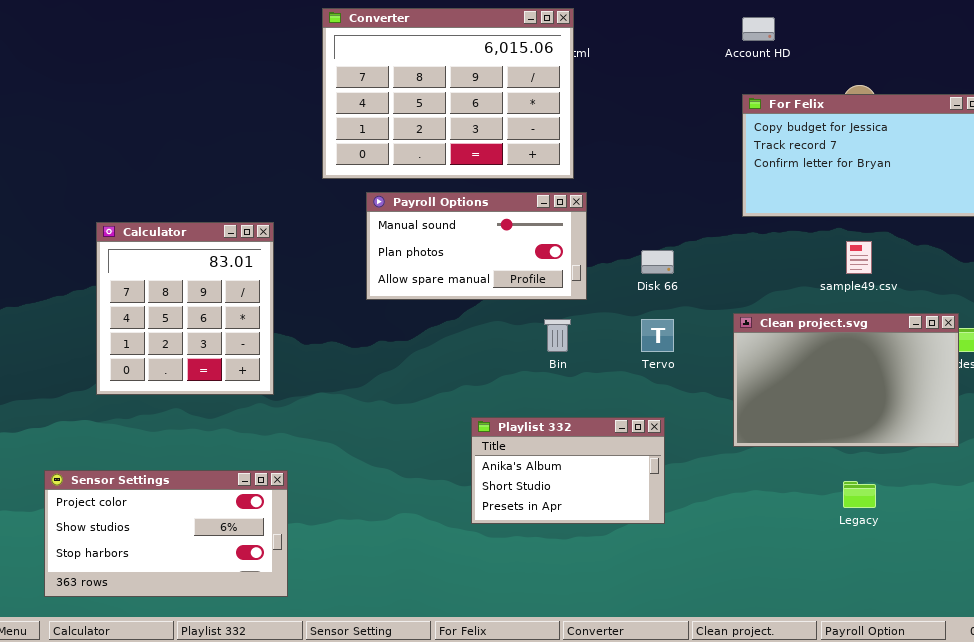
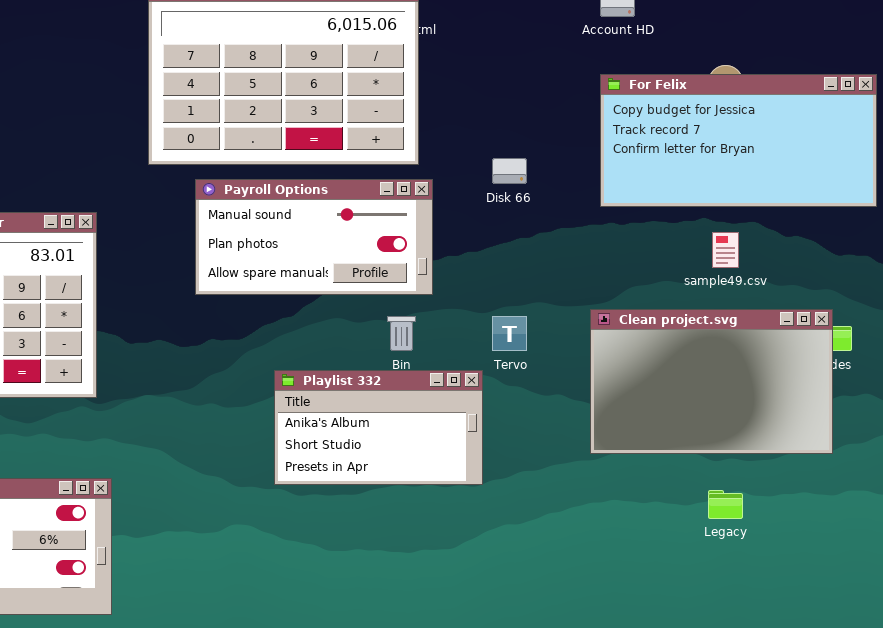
Disk 66: [641,250,674,274] -> [492,158,527,184], moved
Playlist 332: [471,417,665,524] -> [274,370,483,485], moved

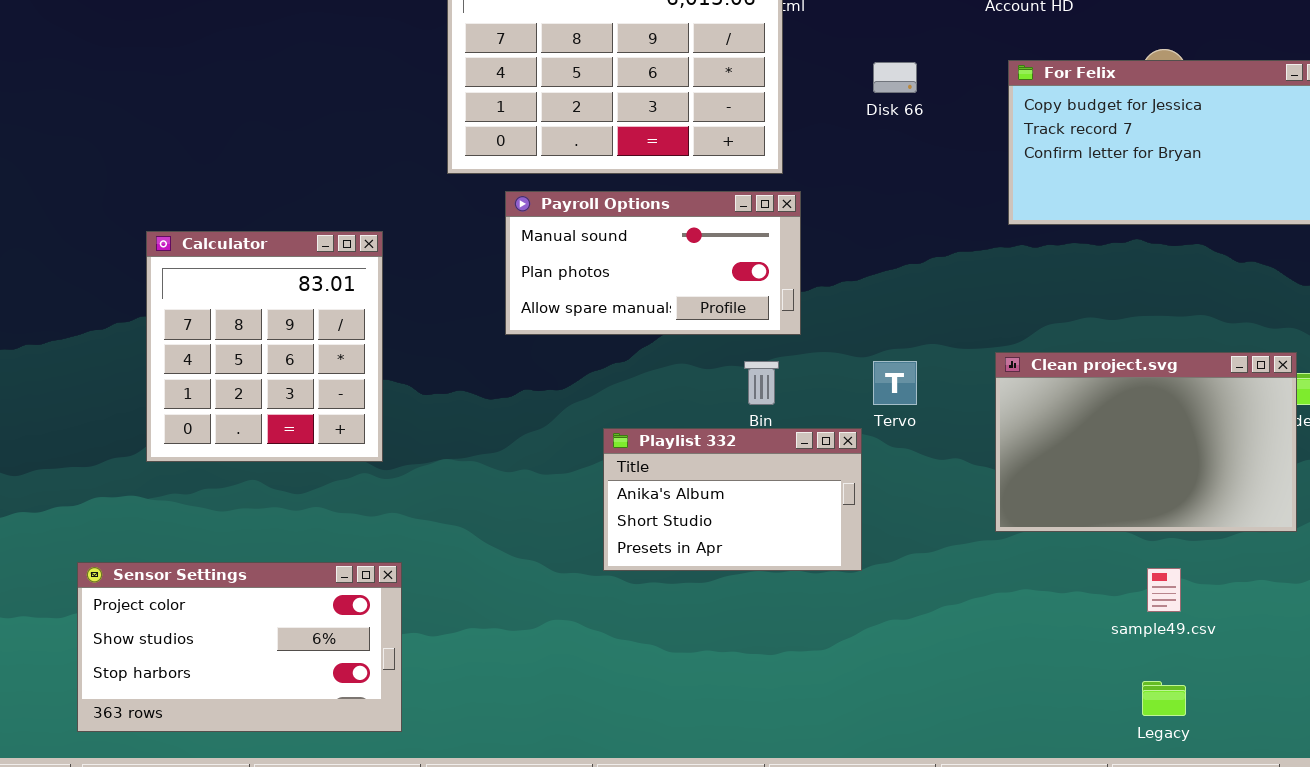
Disk 66: [492,158,527,184] -> [873,62,917,93], moved
sample49.csv: [712,232,739,268] -> [1147,568,1181,612], moved
Legacy: [708,490,743,519] -> [1142,681,1186,716], moved

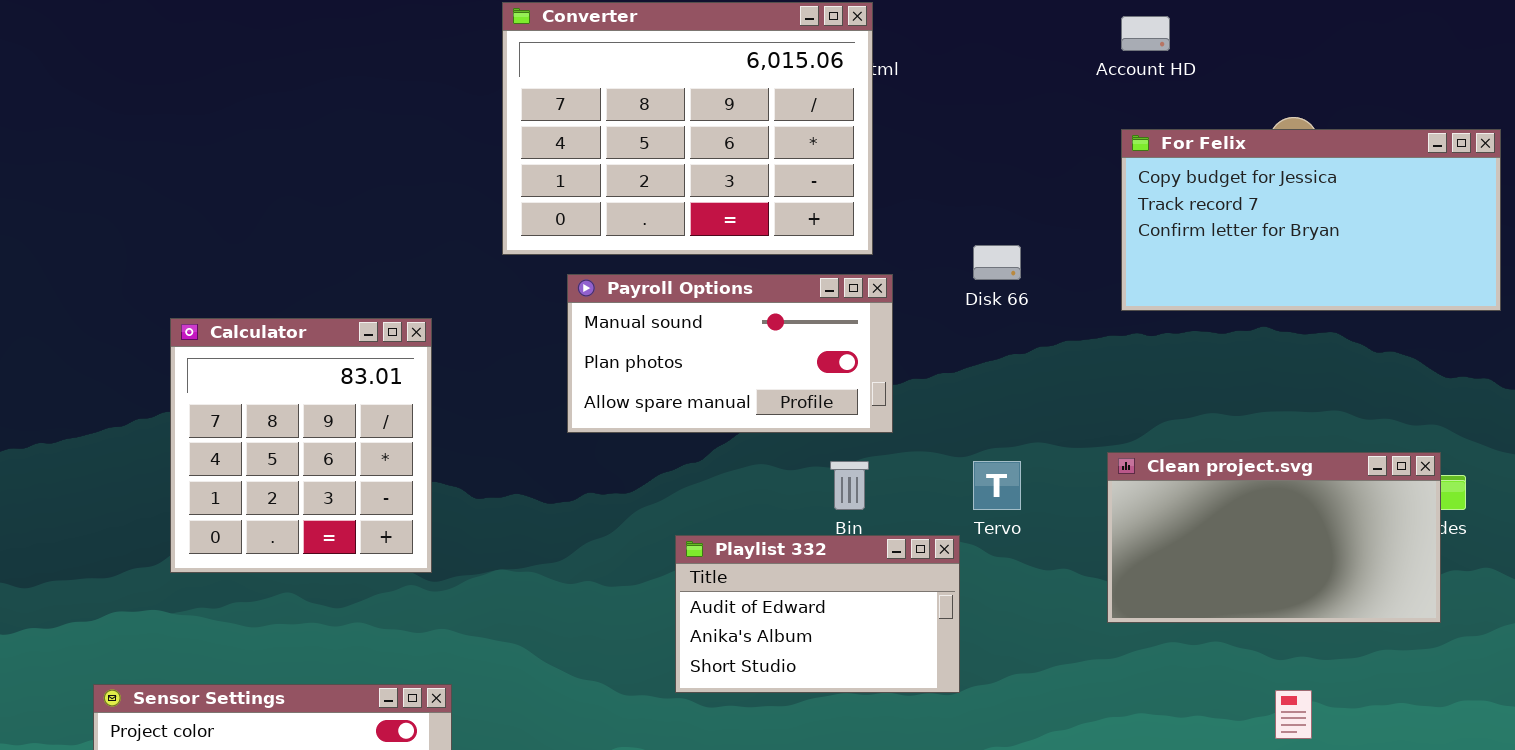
Disk 66: [873,62,917,93] -> [973,245,1021,280], moved
Clean project.svg: [995,352,1297,532] -> [1107,452,1441,623], resized
Playlist 332: [603,428,862,571] -> [675,535,960,693], scrolled up 1 row

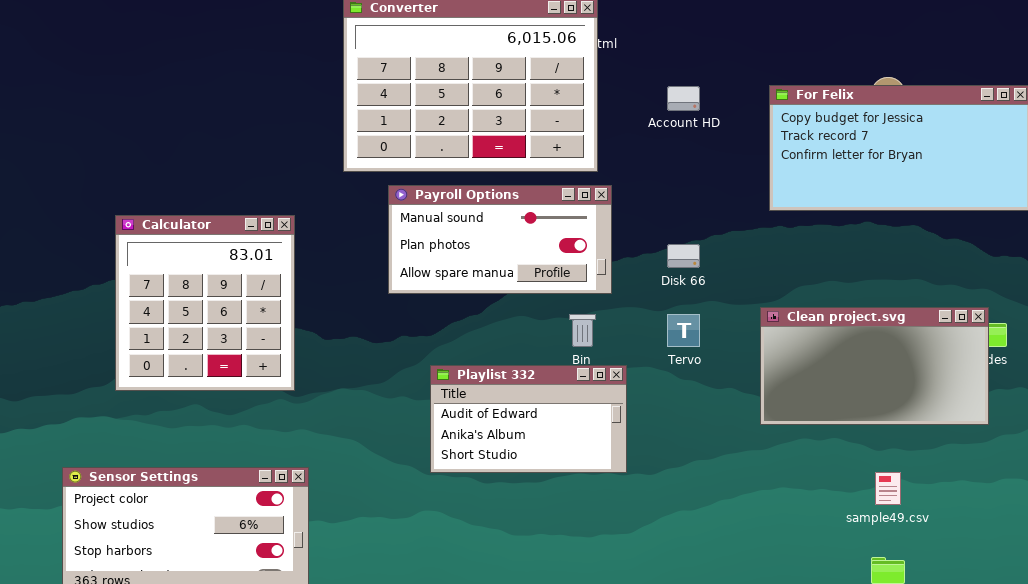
Account HD: [1121,16,1170,51] -> [667,86,700,111], moved
Disk 66: [973,245,1021,280] -> [667,244,700,268], moved
Playlist 332: [675,535,960,693] -> [430,365,627,473], moved

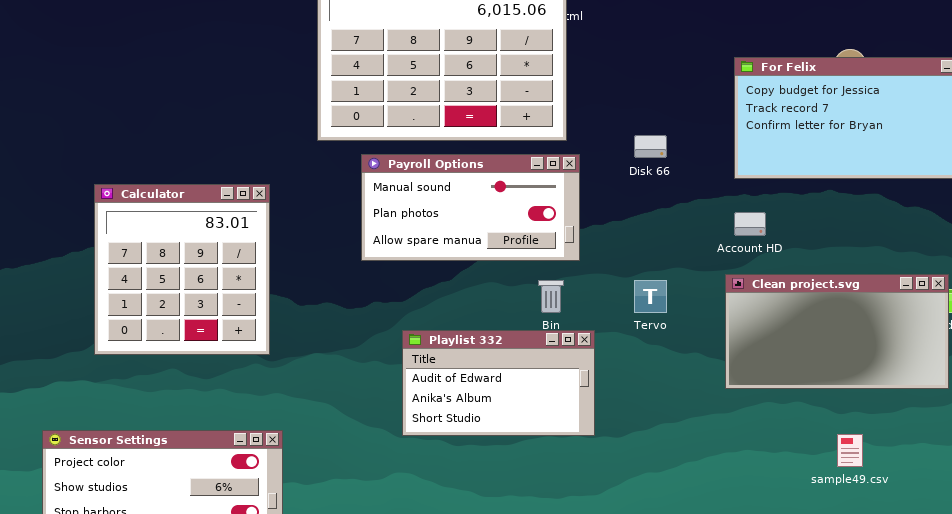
Account HD: [667,86,700,111] -> [734,212,766,236], moved
Disk 66: [667,244,700,268] -> [634,135,667,158], moved

